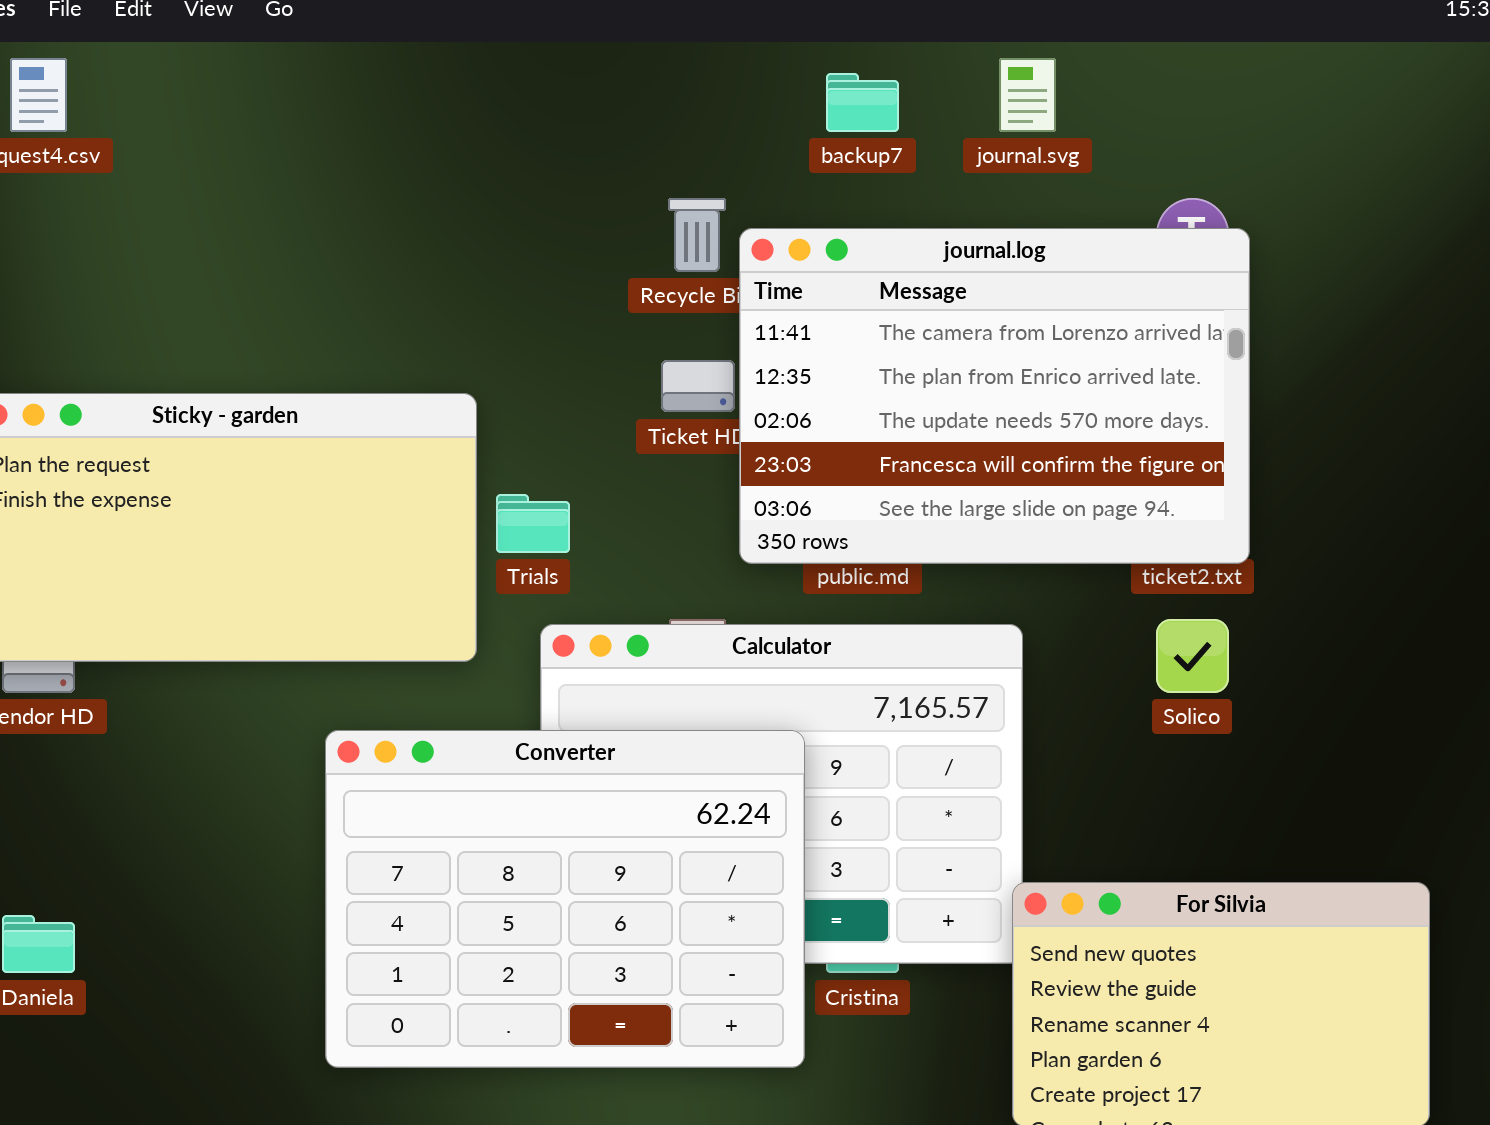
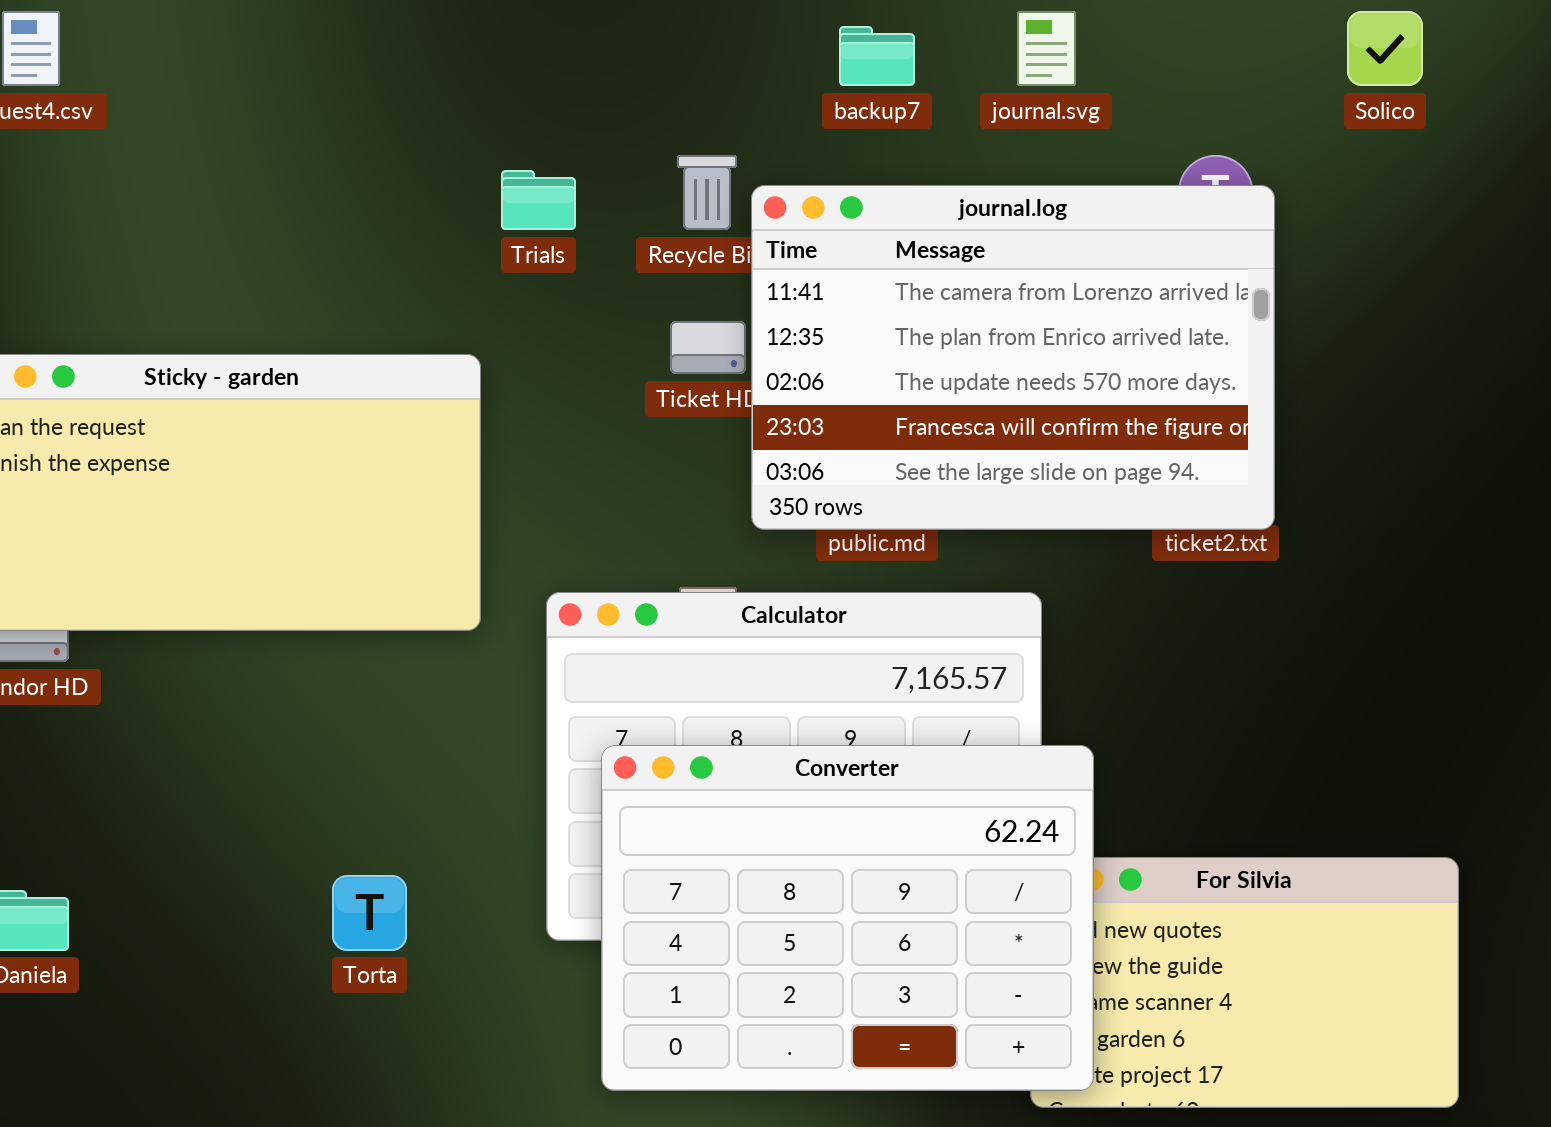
Trials: [496,494,570,553] -> [501,170,576,230], moved
Solico: [1156,619,1229,693] -> [1347,11,1423,86], moved
Converter: [325,730,805,1068] -> [601,745,1094,1091], moved

